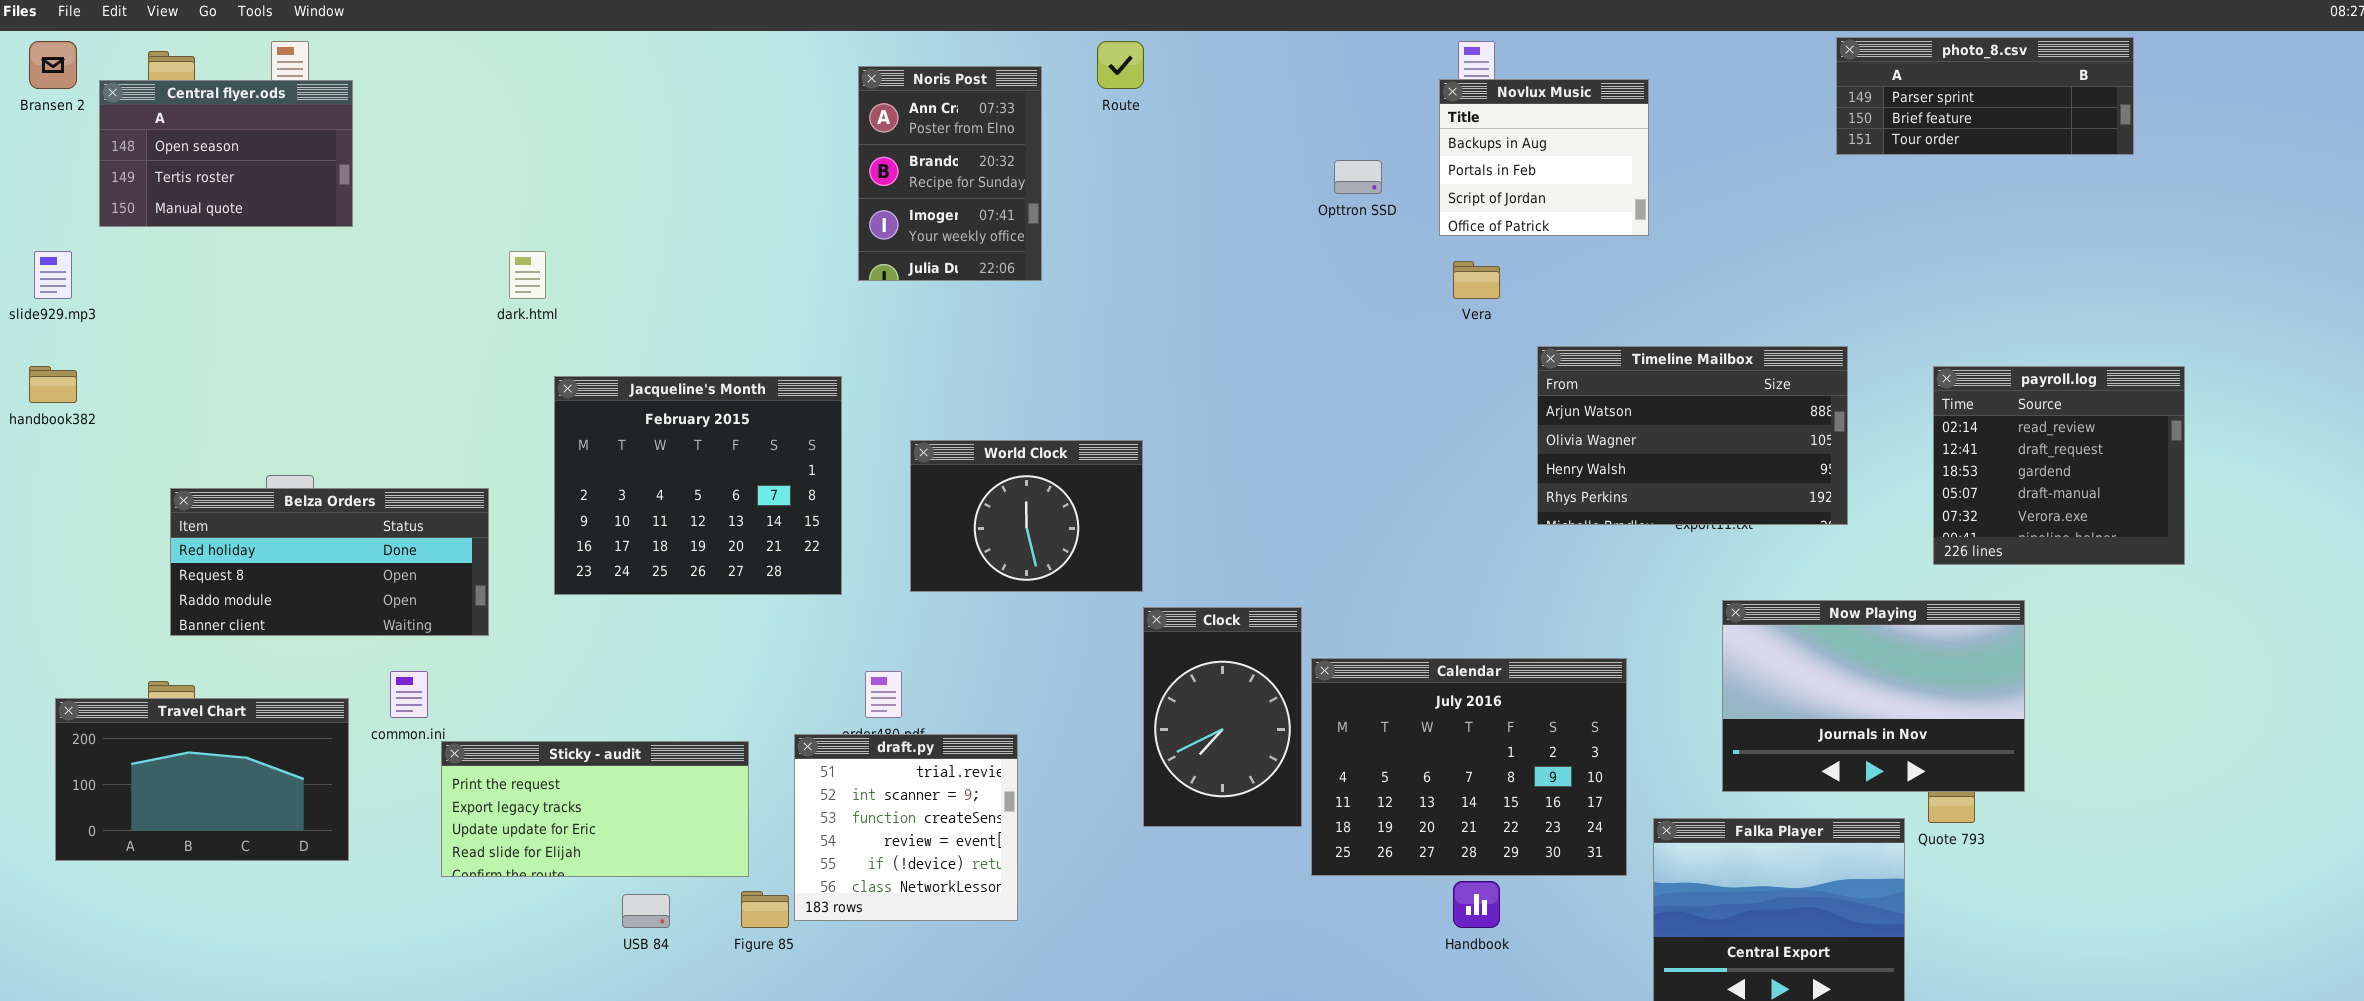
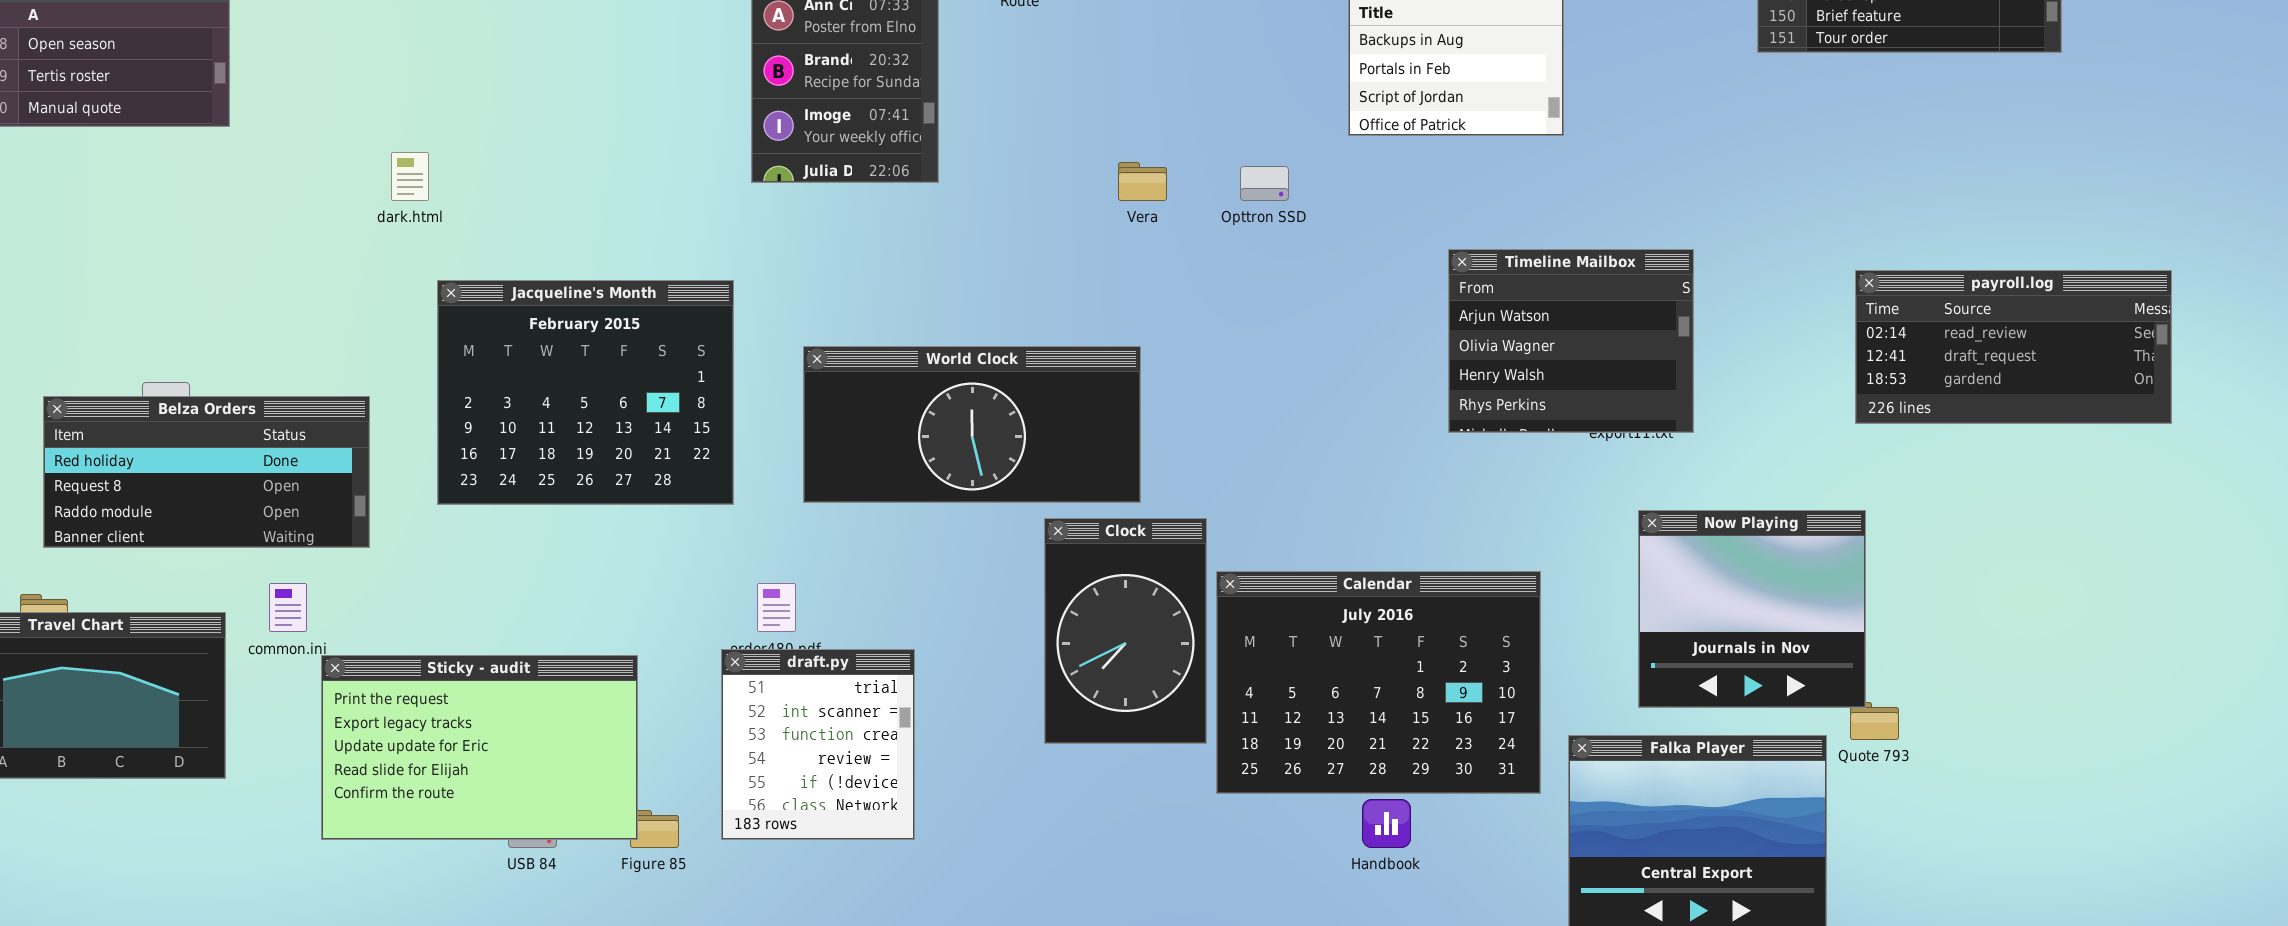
Opttron SSD: [1334,160,1382,194] -> [1240,166,1289,201], moved
Vera: [1453,261,1500,299] -> [1118,162,1167,201], moved
Timeline Mailbox: [1537,346,1848,525] -> [1448,249,1694,433], resized
payroll.log: [1933,366,2185,565] -> [1855,270,2172,424], resized
World Clock: [910,440,1143,592] -> [803,346,1141,503], resized
Now Playing: [1722,600,2025,792] -> [1638,510,1866,708], resized
draft.py: [794,734,1018,921] -> [721,649,915,840], resized
Sticky - audit: [441,741,749,877] -> [321,655,638,840], resized

